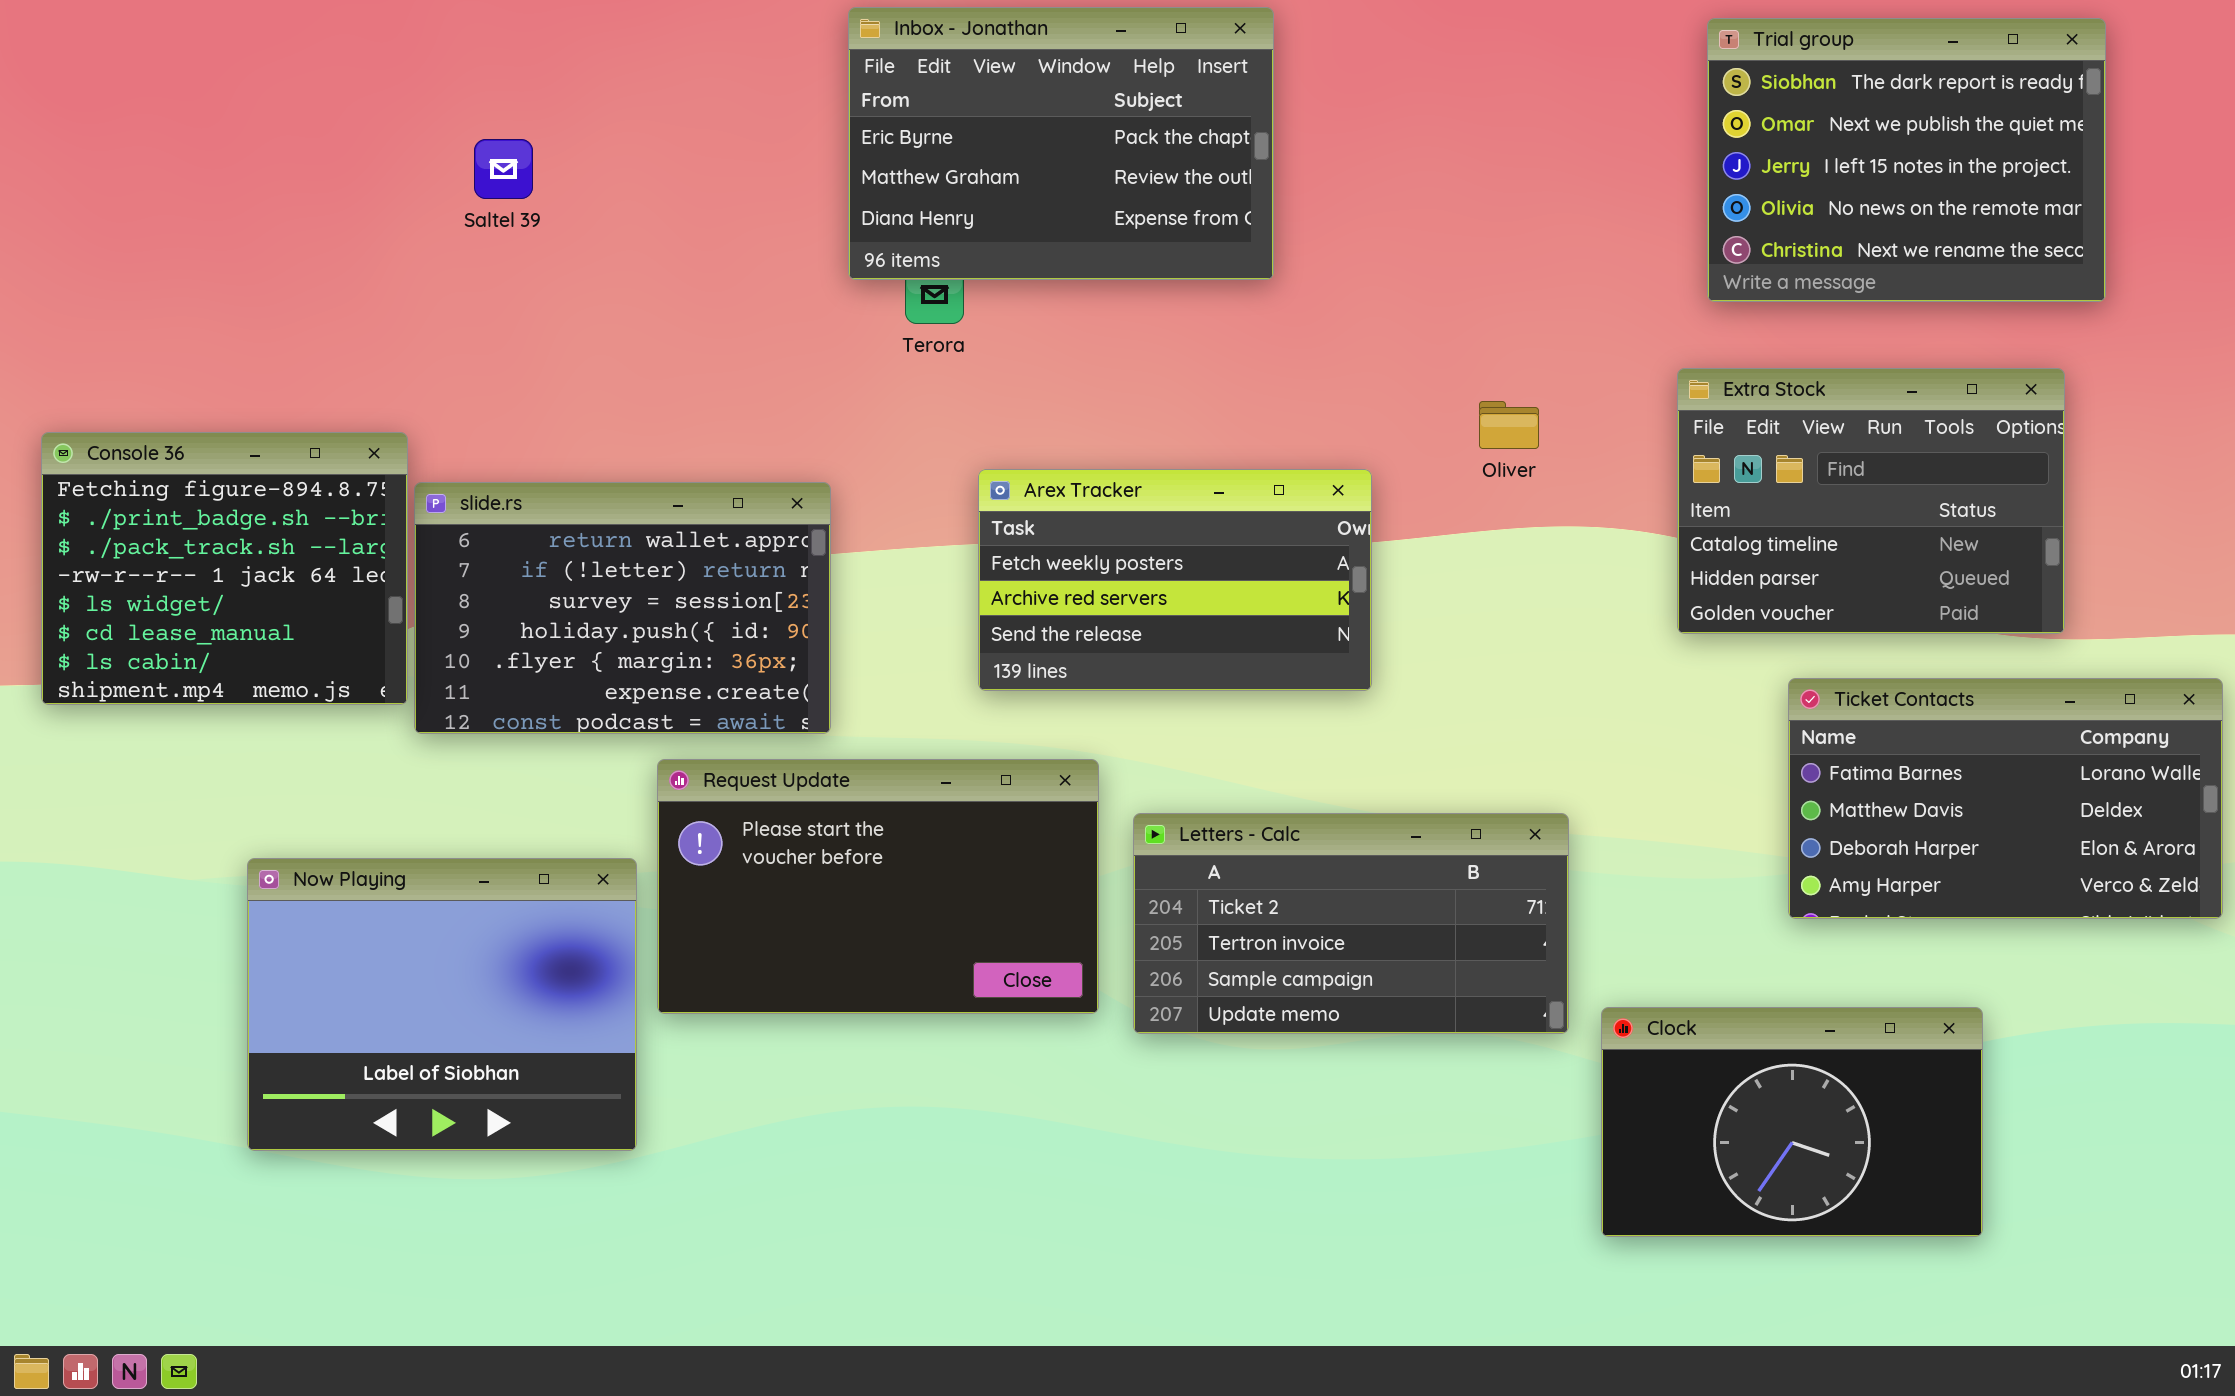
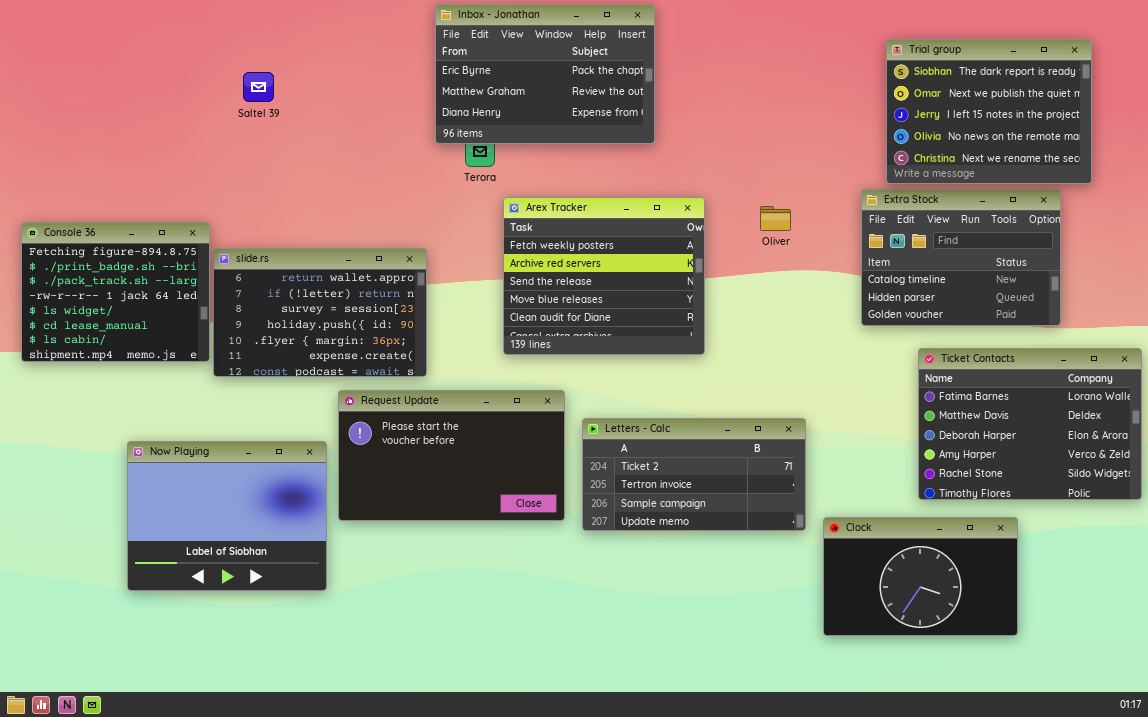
Trial group: [1707,18,2106,302] -> [886,39,1092,184], moved
Arex Tracker: [978,469,1372,691] -> [503,197,705,355], resized
Ticket Contacts: [1788,678,2223,919] -> [918,348,1142,500], resized

